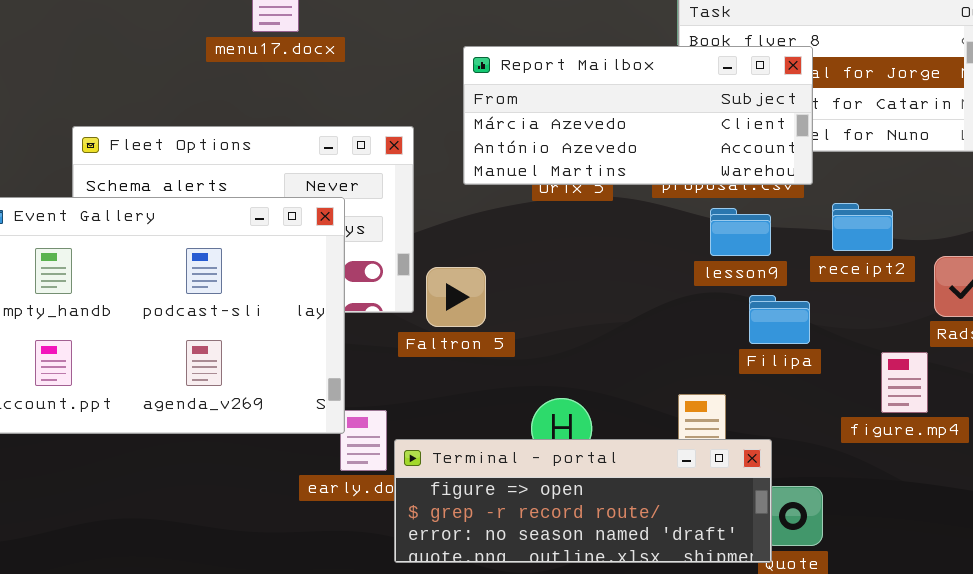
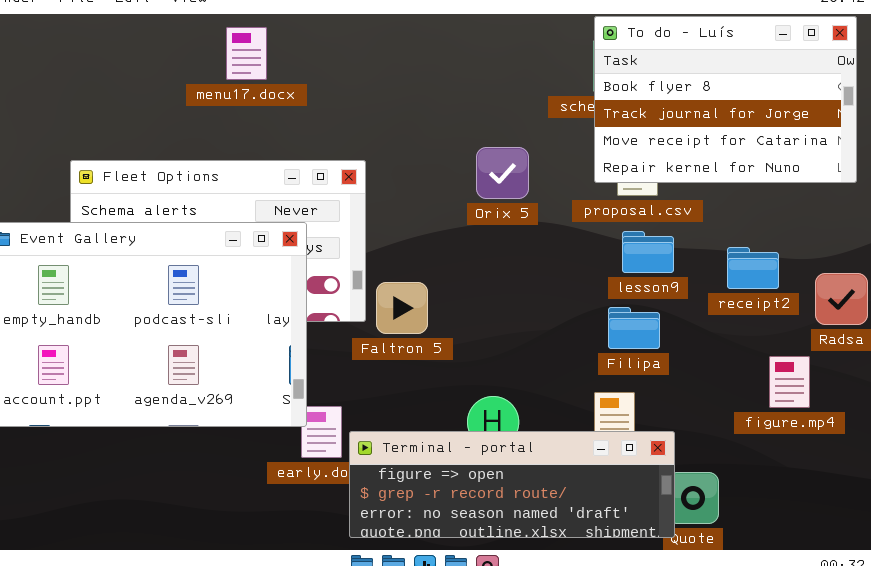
Report Mailbox: [463,46,813,185] -> none, closed
receipt2: [832,203,893,251] -> [727,247,779,289], moved
Filipa: [749,295,810,344] -> [608,307,660,349], moved

